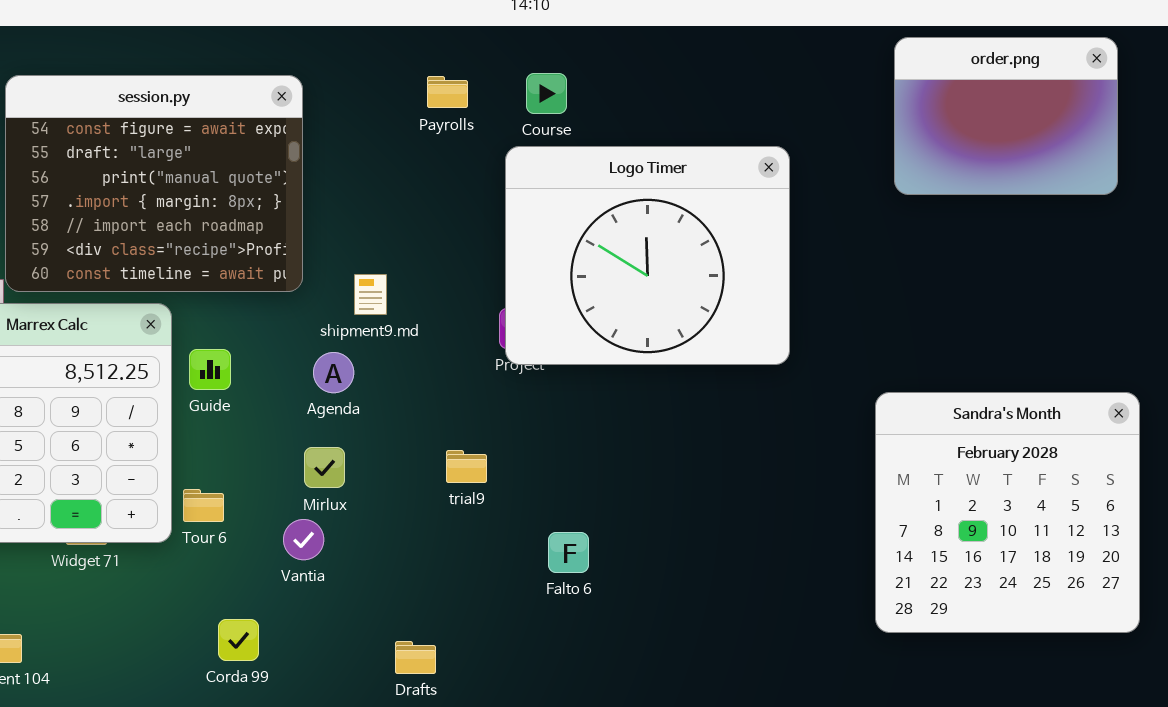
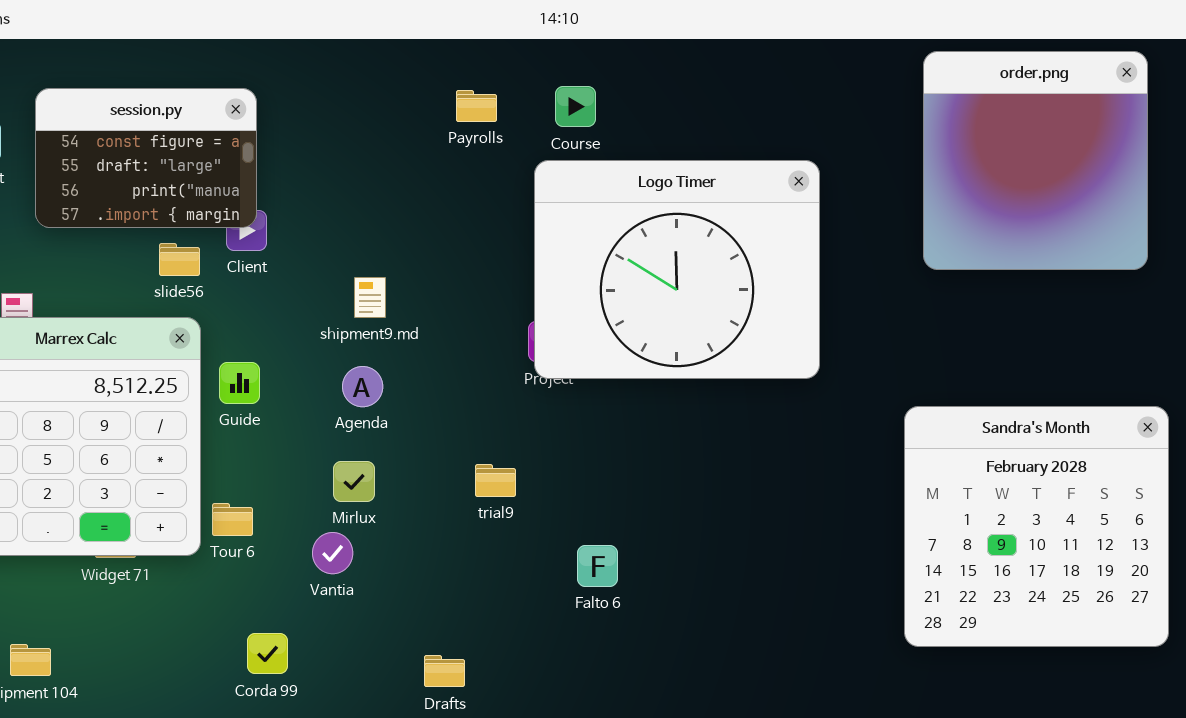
order.png: [894,37,1118,195] -> [923,51,1148,270], resized
session.py: [5,75,303,292] -> [35,88,257,228], resized
shipment9.md: [354,274,387,315] -> [354,277,386,318], moved

